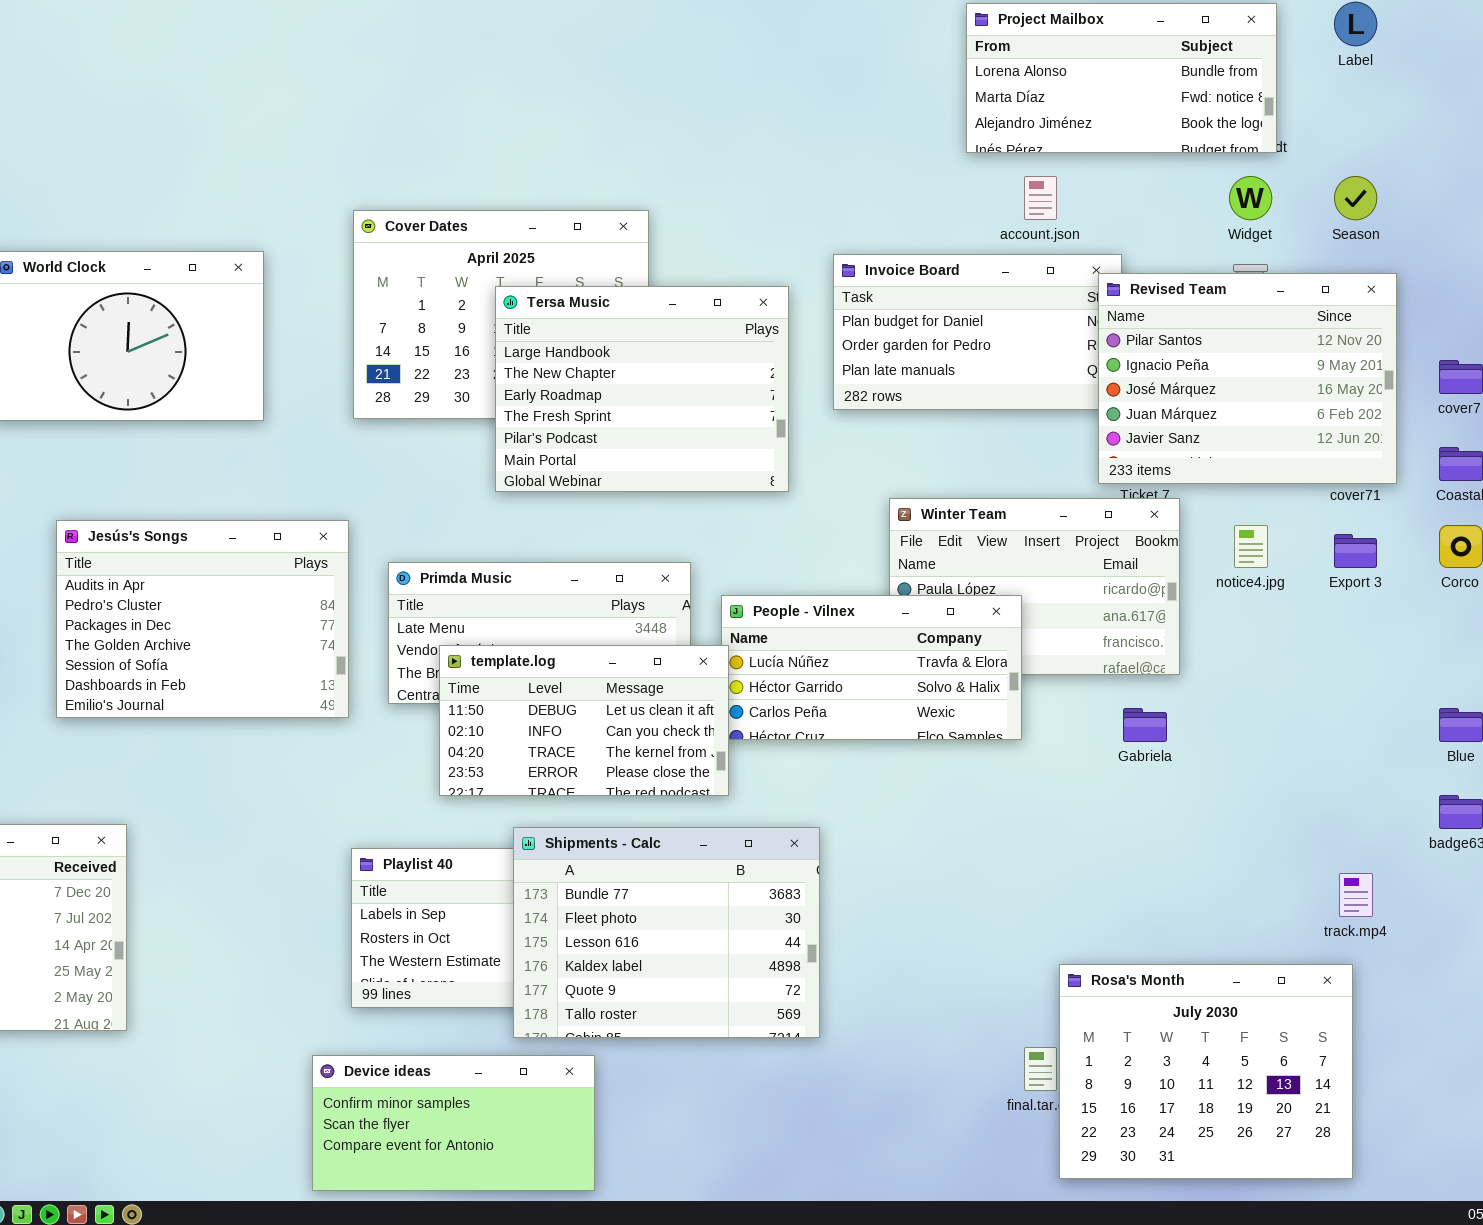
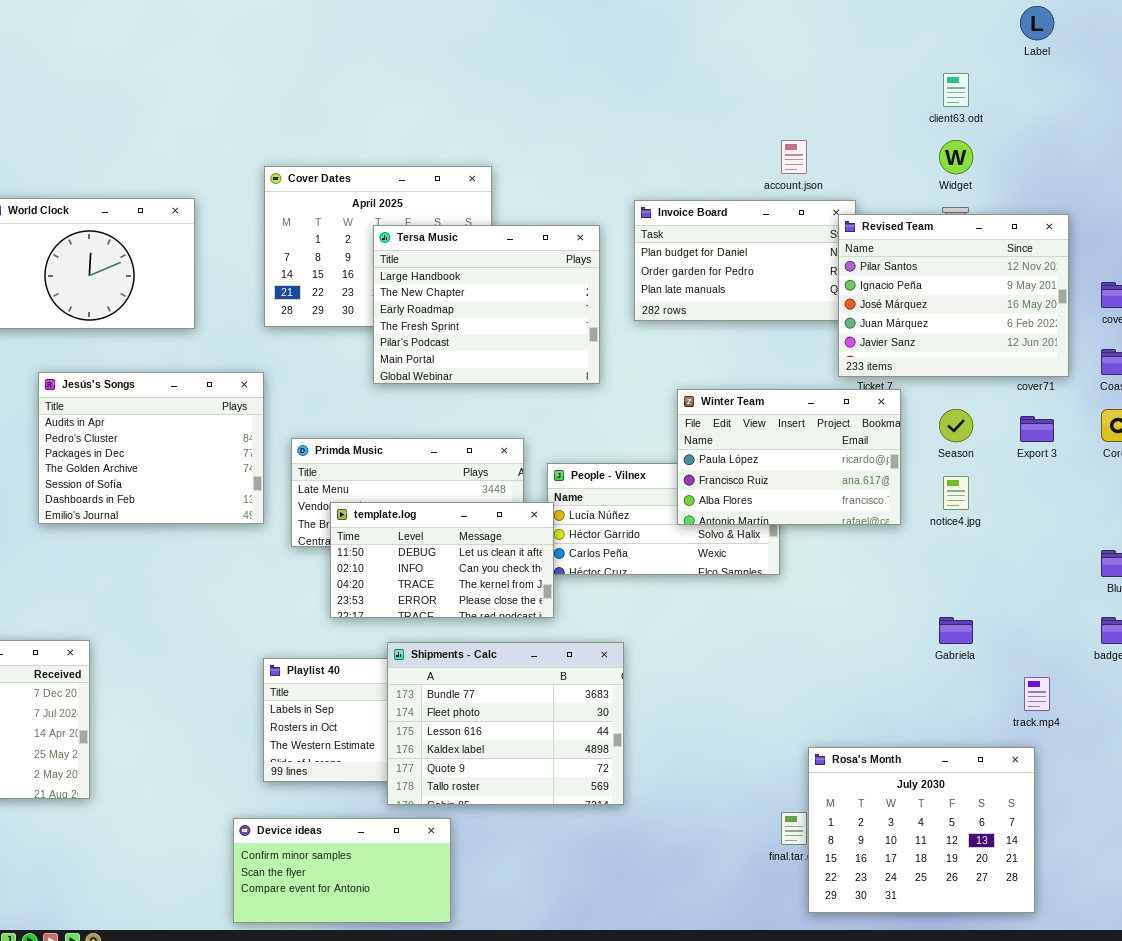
Project Mailbox: [966,3,1277,153] -> none, closed
Season: [1334,176,1377,220] -> [939,409,973,442], moved
Winter Team: [889,498,1180,675] -> [677,389,901,525], raised
Jesús's Songs: [56,520,349,718] -> [38,372,264,524], moved
notice4.jpg: [1234,525,1268,568] -> [943,476,969,510], moved
Gabriela: [1123,708,1167,742] -> [939,617,973,644], moved

